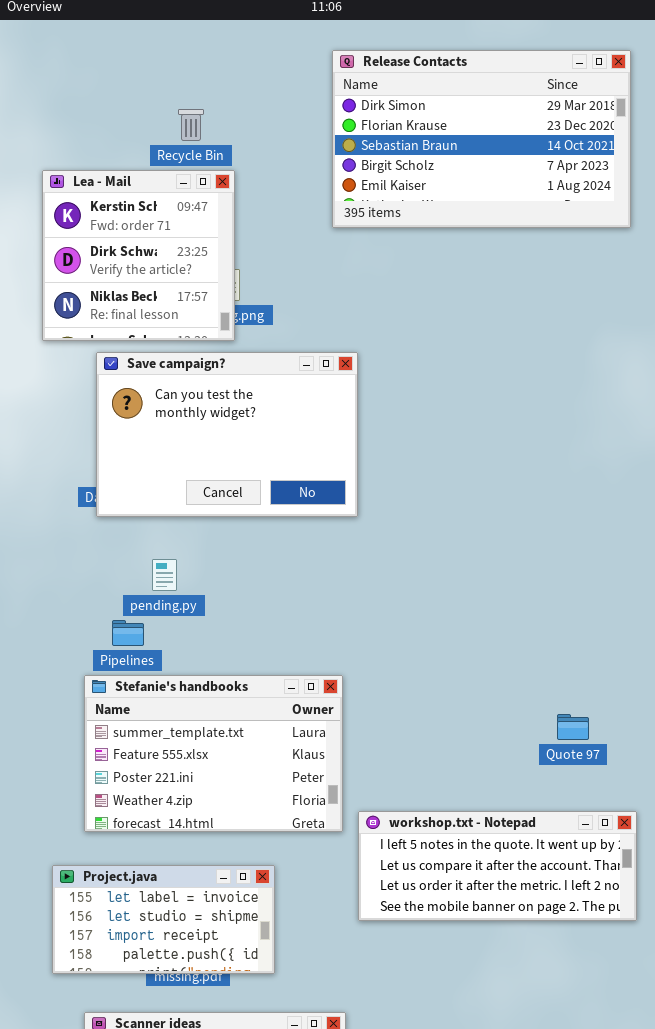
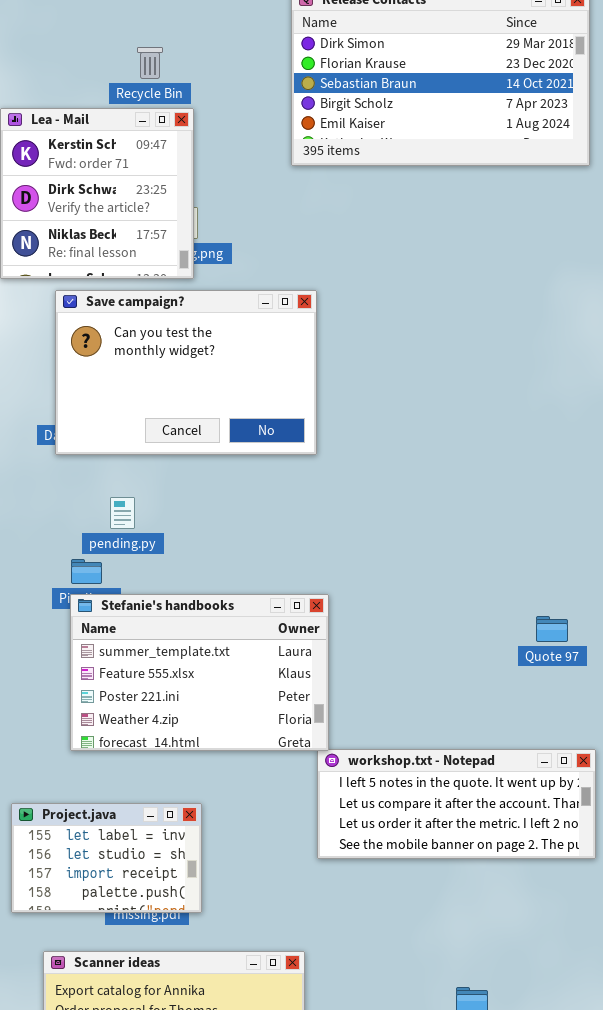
Stefanie's handbooks: [84,675,343,832] -> [70,594,329,751], moved
Quote 97: [557,714,589,740] -> [536,616,568,642], moved
Project.java: [52,865,275,974] -> [11,803,202,913], resized

